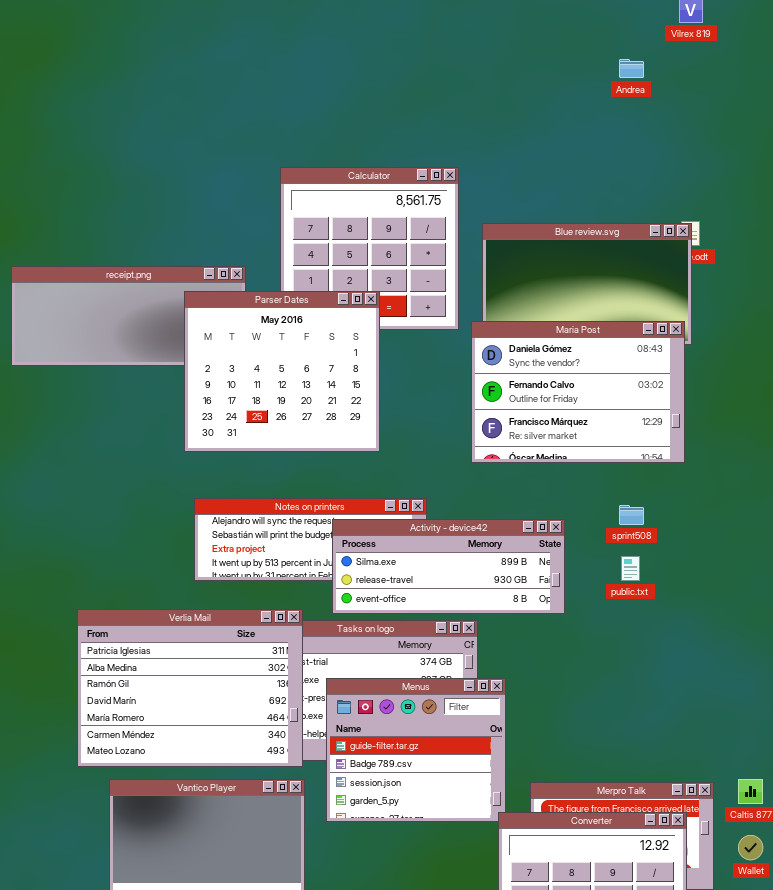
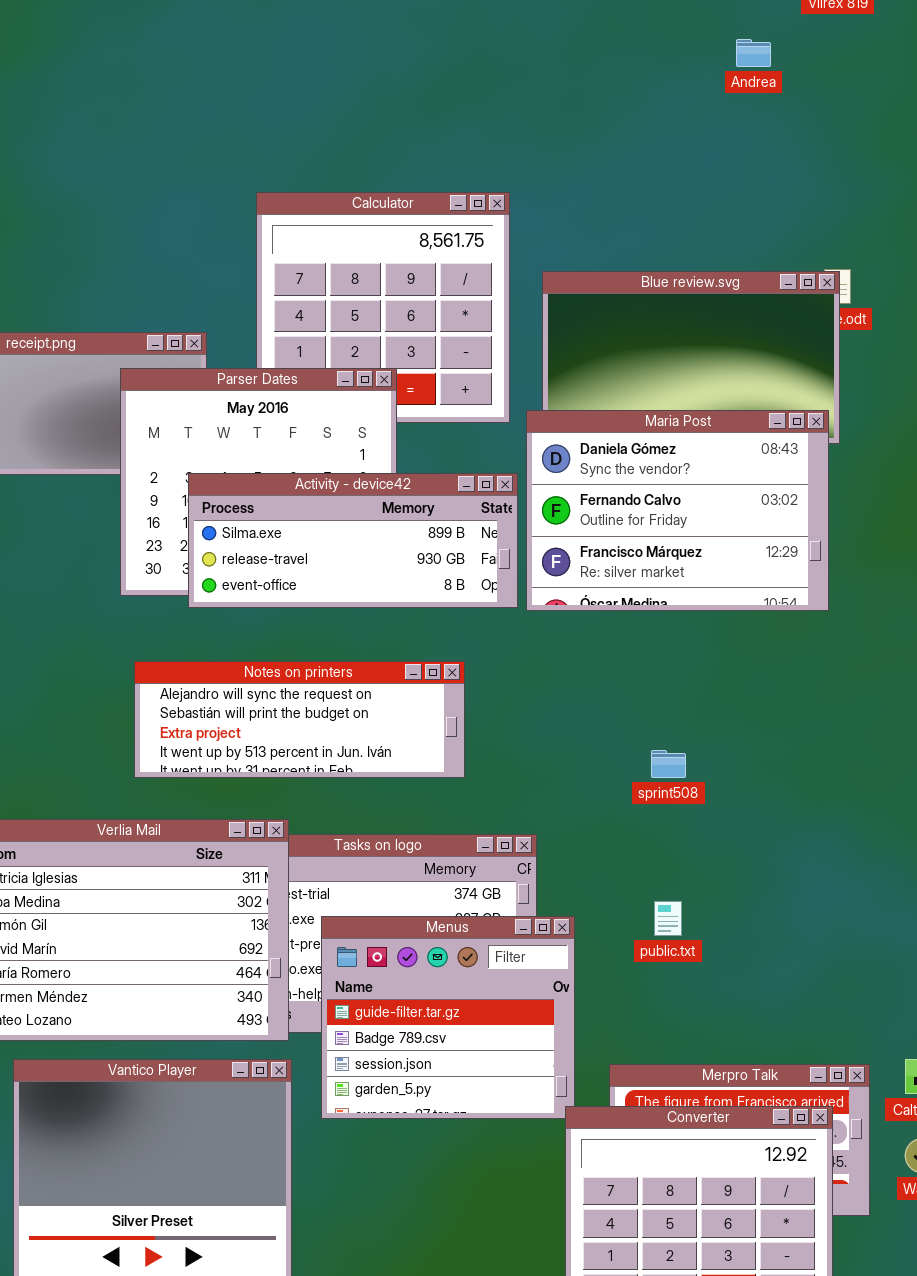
sprint508: [619,505,644,525] -> [651,750,686,778], moved
Activity - device42: [332,519,565,614] -> [188,473,518,608], moved
public.txt: [621,556,640,581] -> [654,901,682,936], moved

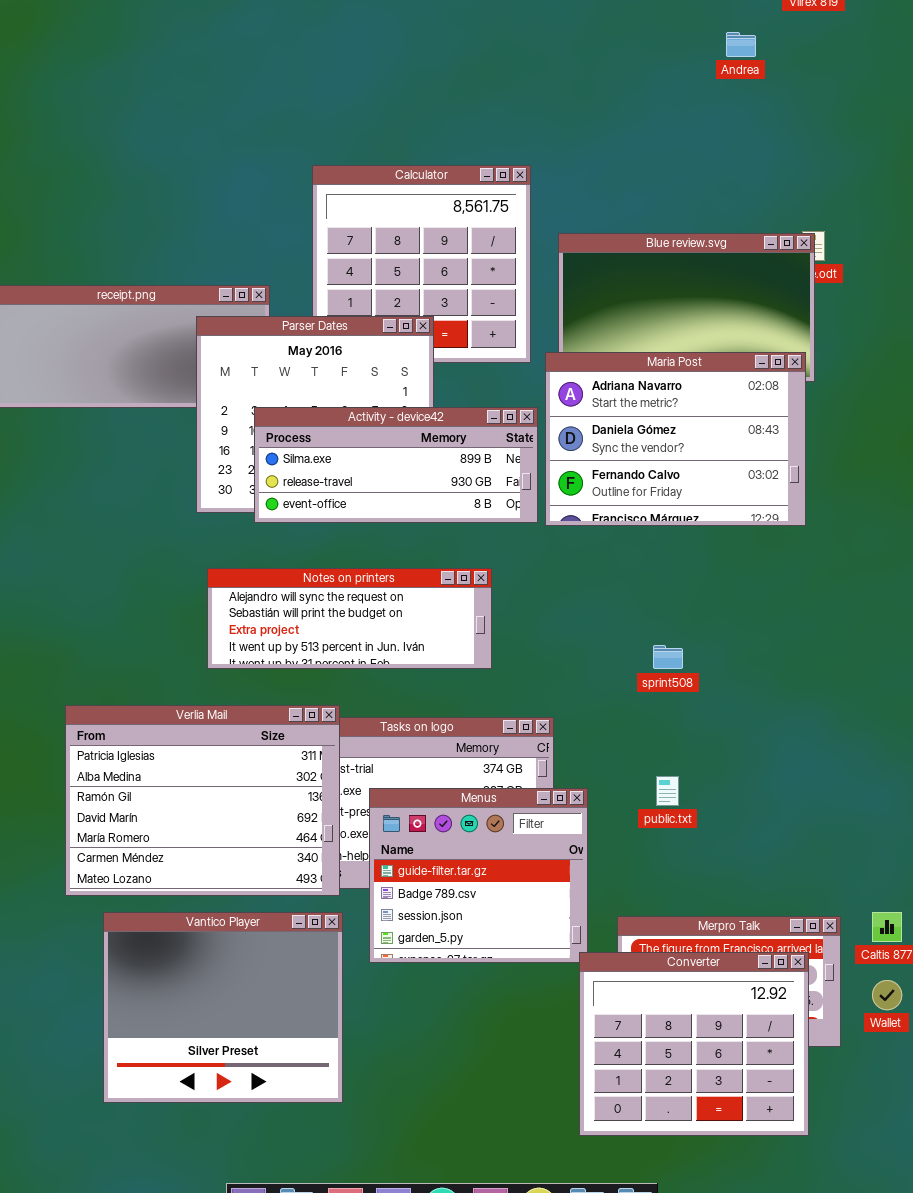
Maria Post: [526,410,829,611] -> [545,352,806,526], scrolled up 1 row

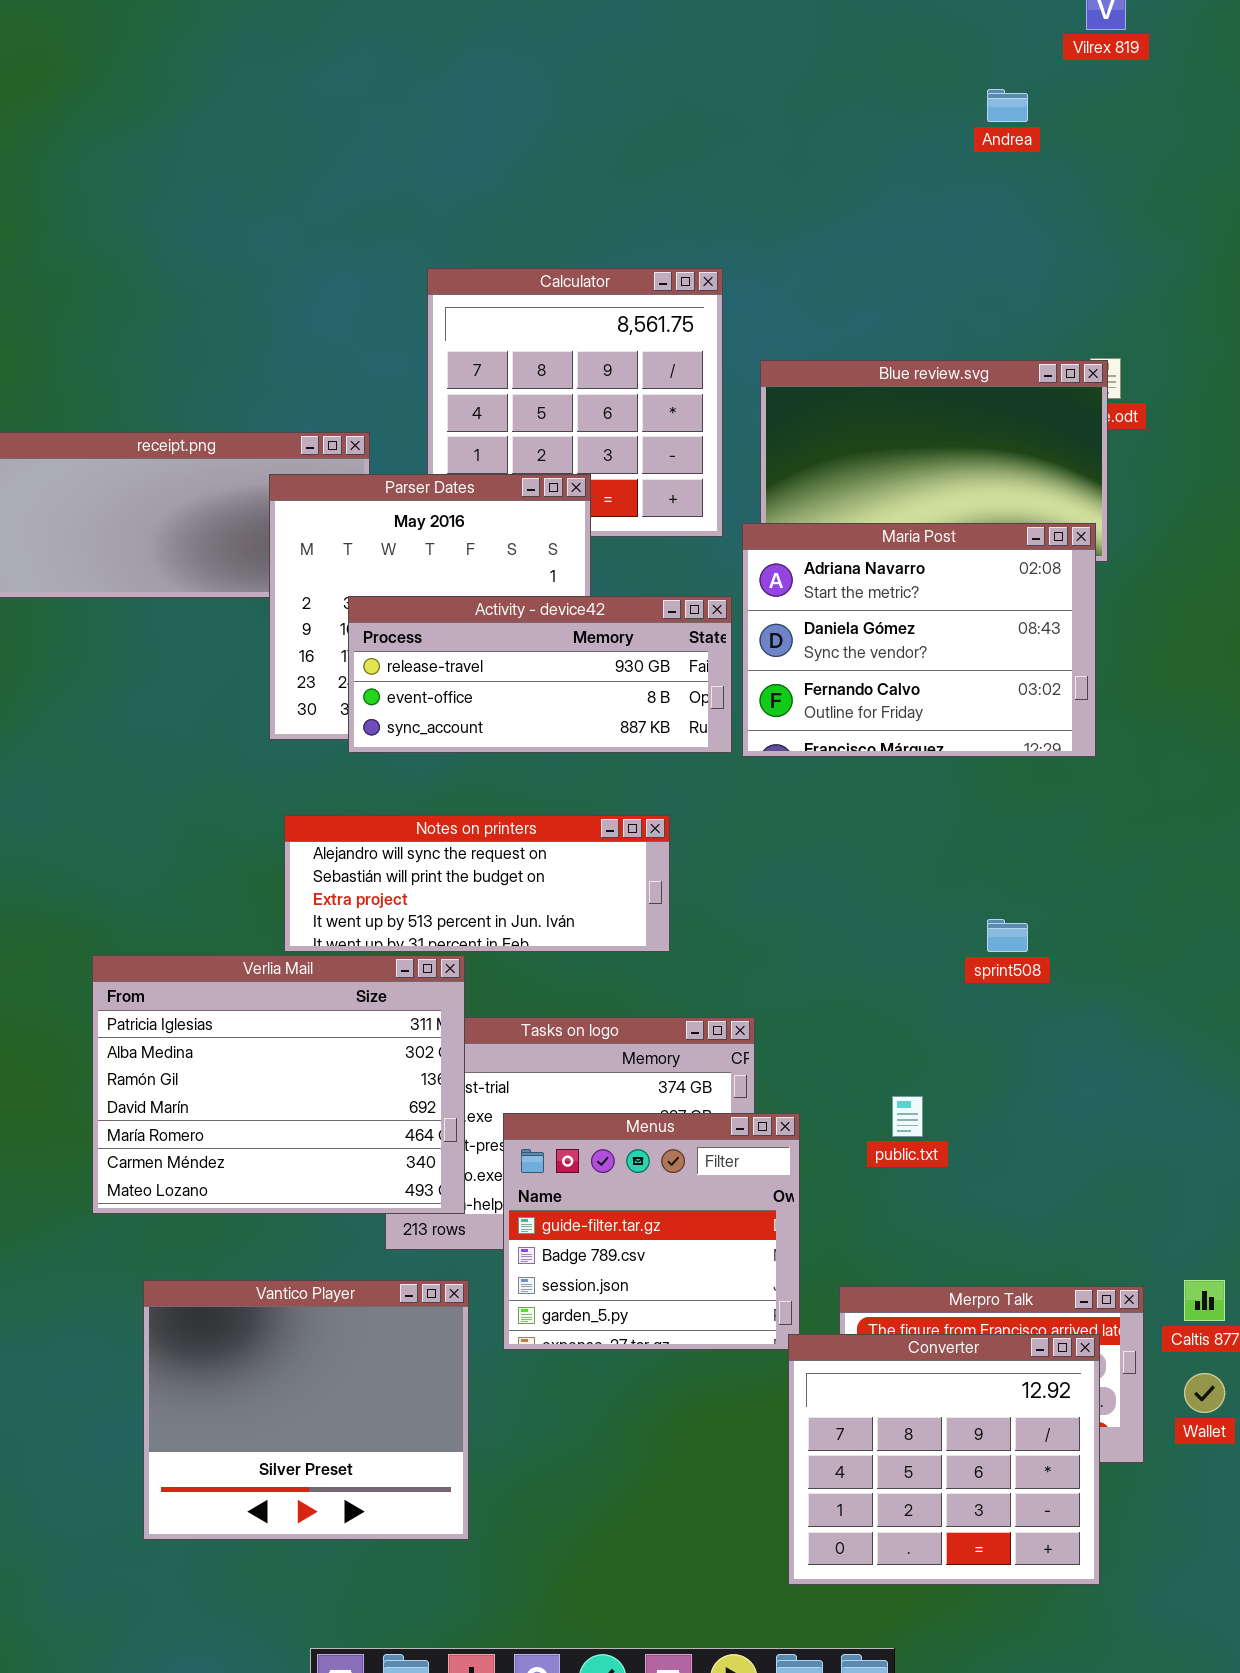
Activity - device42: [254,407,538,523] -> [348,596,732,753], scrolled down 1 row
sprint508: [653,645,683,669] -> [987,919,1028,952], moved
Verlia Mail: [65,705,340,896] -> [92,955,465,1214], moved

